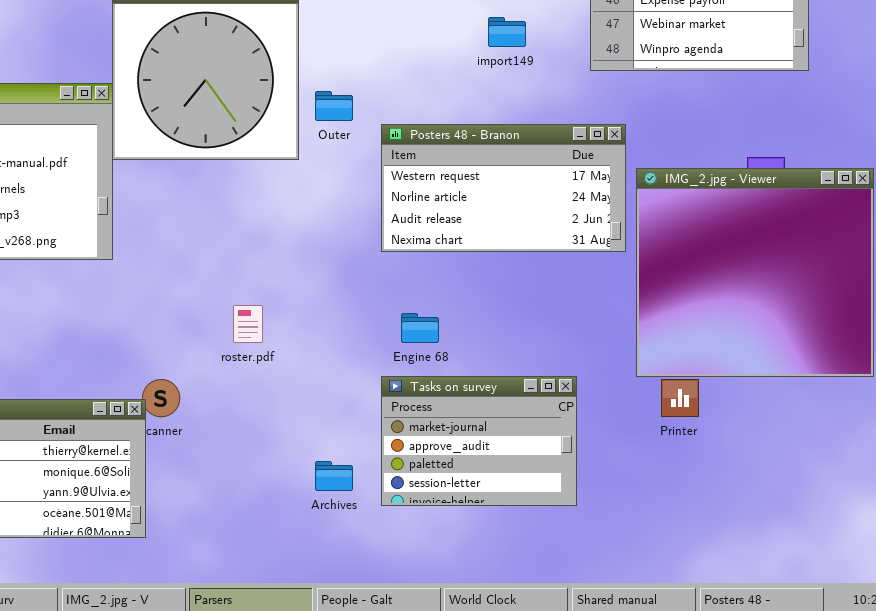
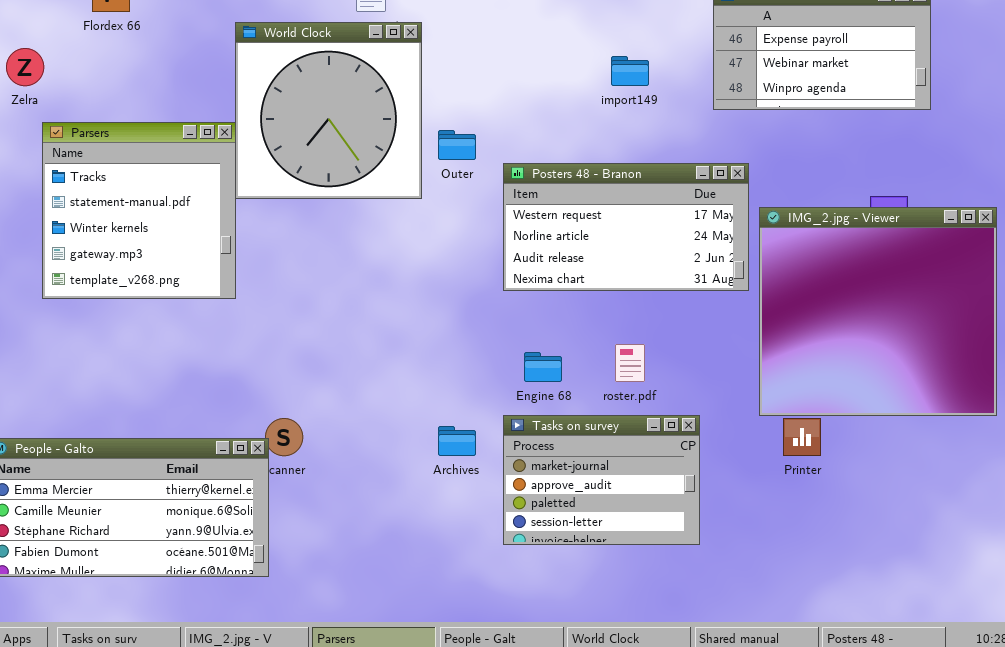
roster.pdf: [233,305,263,343] -> [615,344,645,382], moved
Archives: [315,461,353,491] -> [438,426,476,456], moved

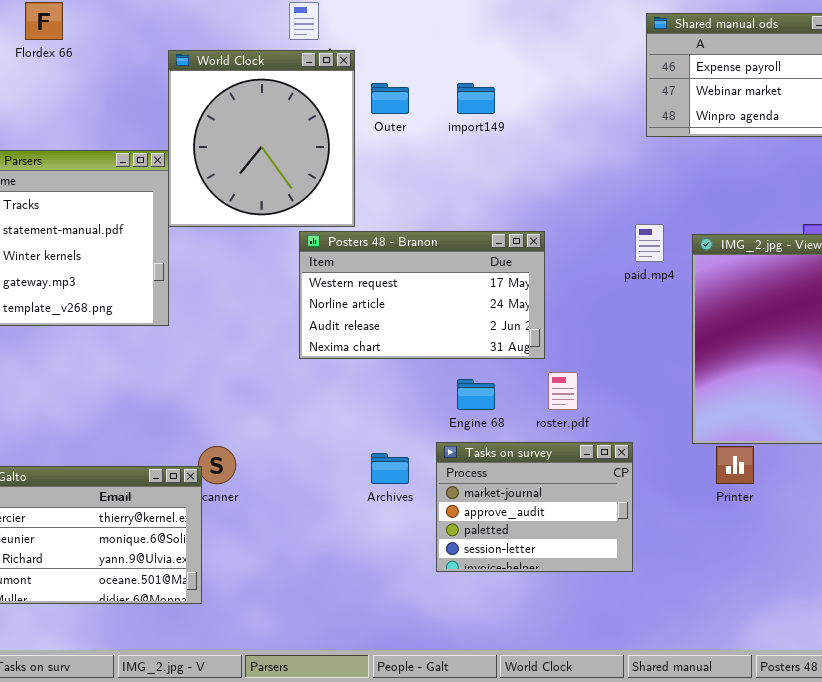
import149: [611,56,649,86] -> [457,83,495,114], moved
Outer: [438,130,476,160] -> [371,83,409,114], moved
Posters 48 - Branon: [503,163,749,291] -> [299,231,545,359], moved

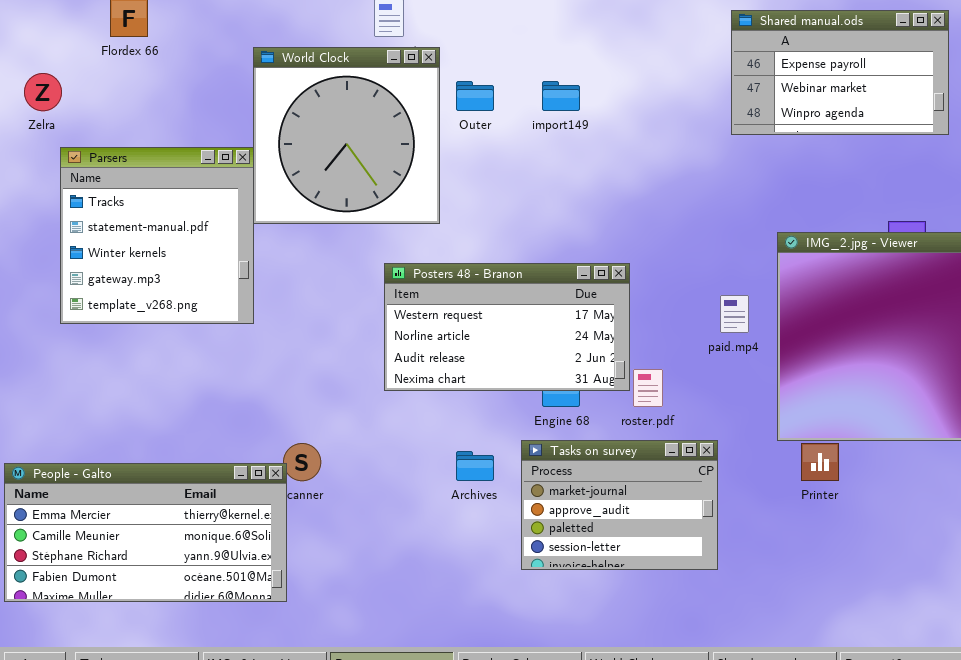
paid.mp4: [635,224,664,262] -> [720,295,749,333], moved
Posters 48 - Branon: [299,231,545,359] -> [384,263,630,391], moved

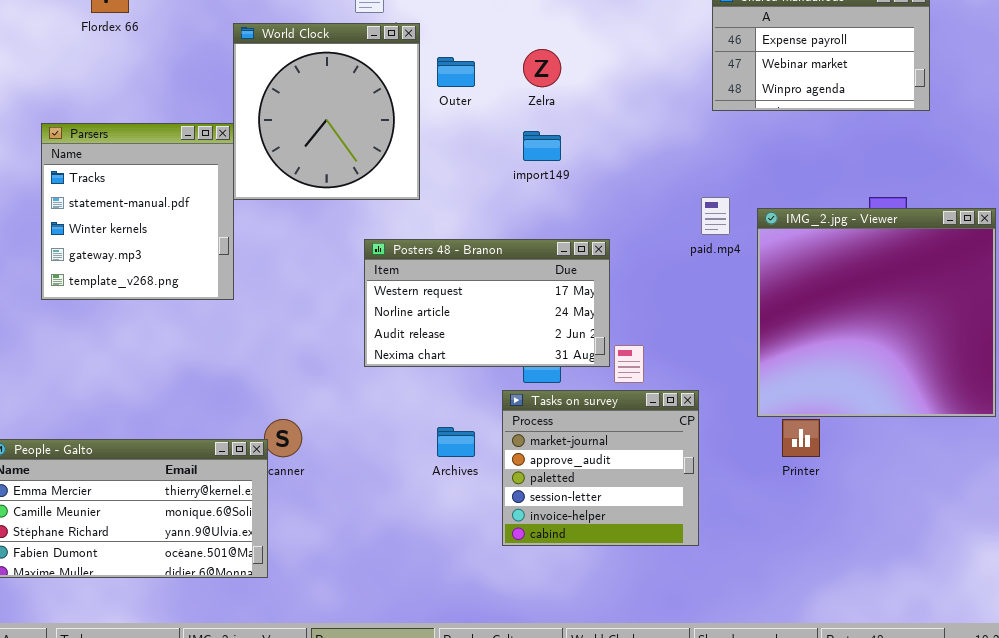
Zelra: [24,73,62,111] -> [523,49,561,87], moved
import149: [542,81,580,111] -> [523,131,561,161], moved
paid.mp4: [720,295,749,333] -> [701,197,730,235], moved
Tasks on survey: [521,440,718,570] -> [502,390,699,546], resized

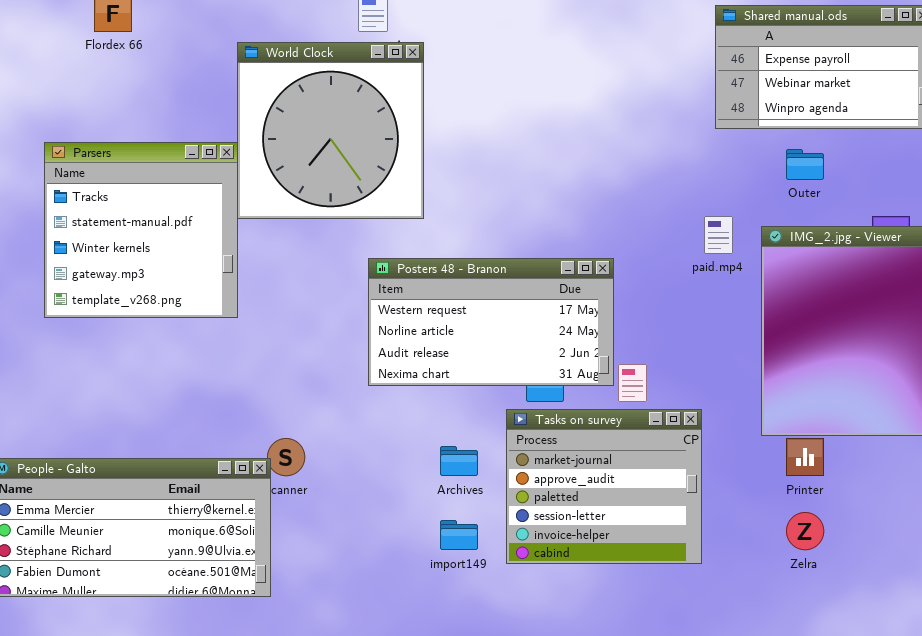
Zelra: [523,49,561,87] -> [786,512,824,550], moved
Outer: [437,57,475,87] -> [786,149,824,180], moved
import149: [523,131,561,161] -> [440,520,478,550], moved

